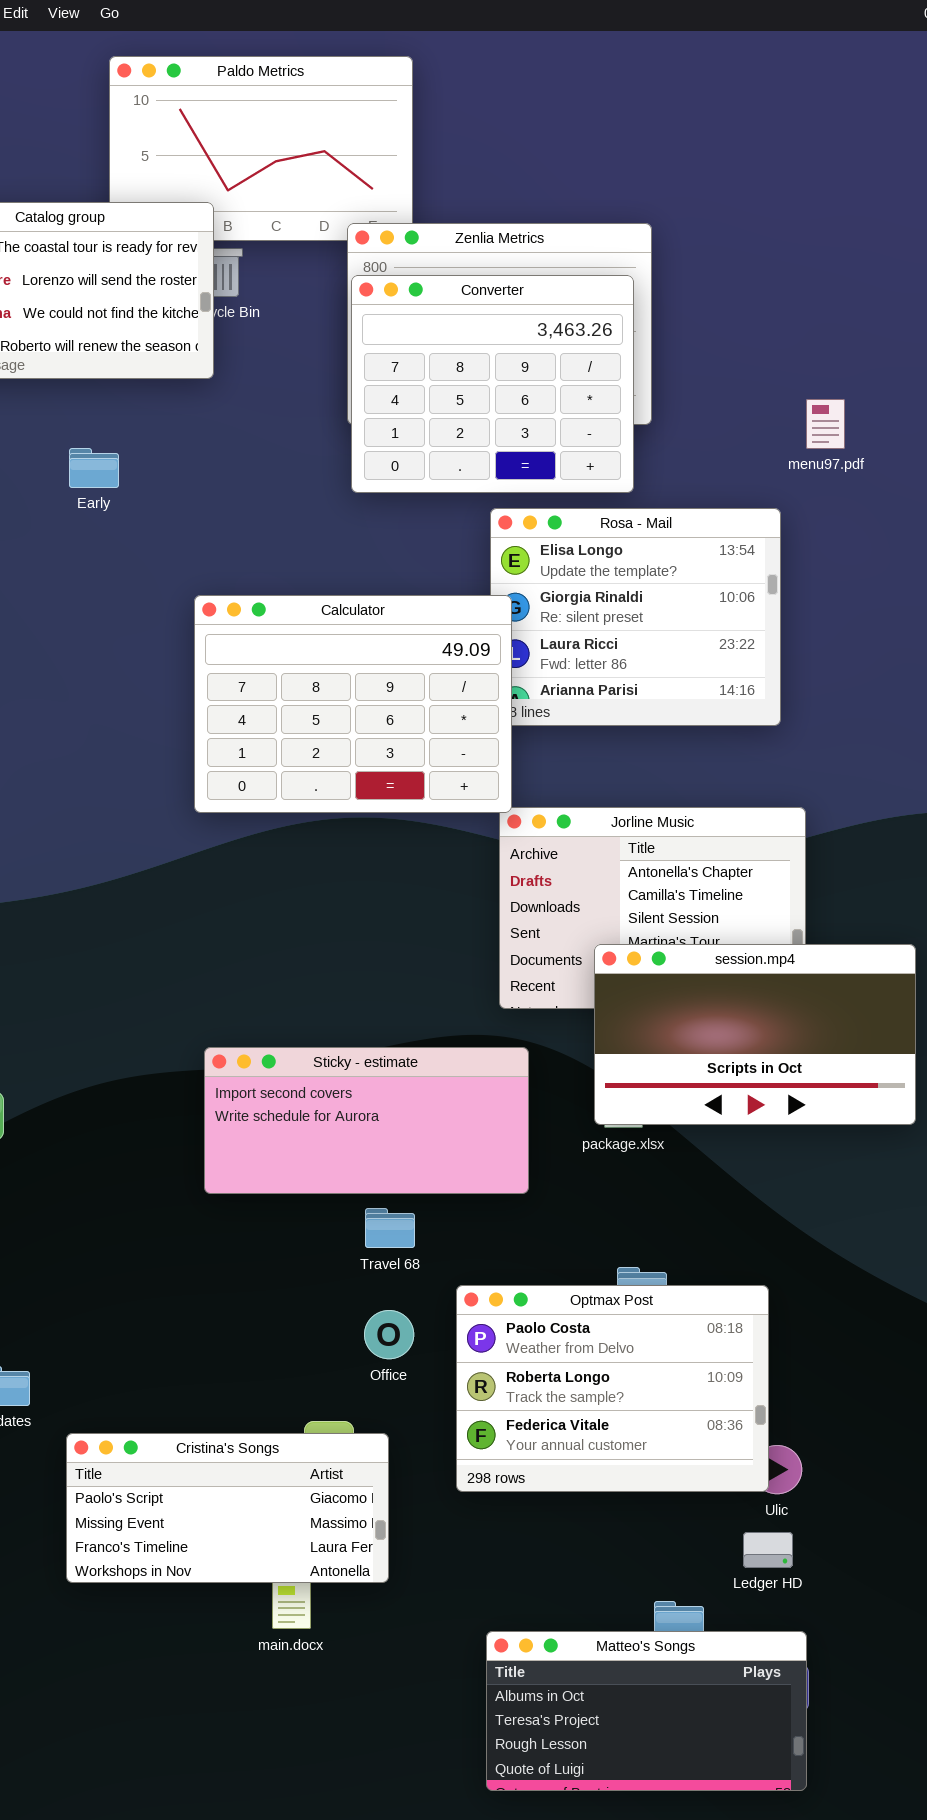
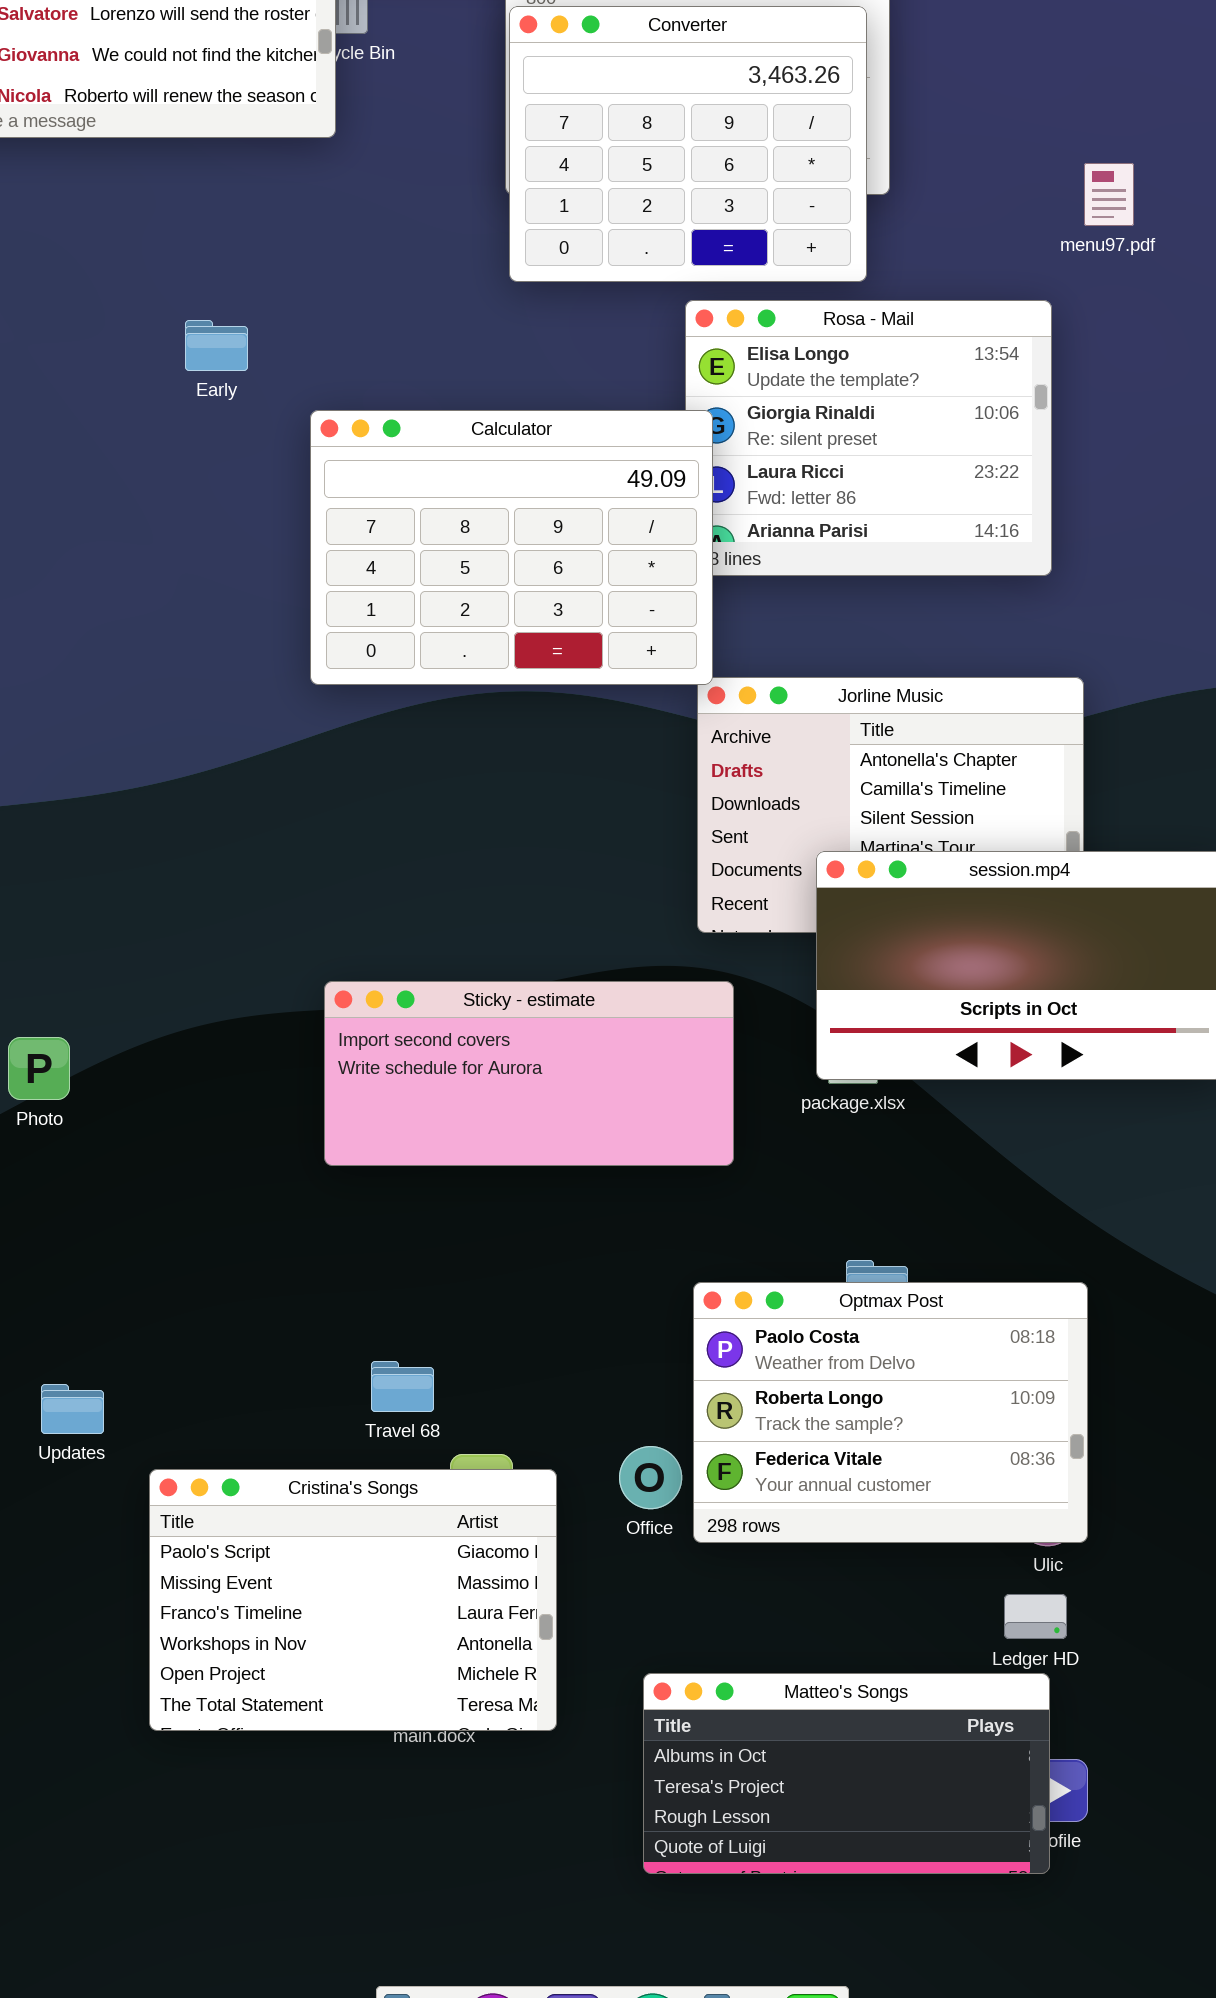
Early: [69,448,119,488] -> [185,320,248,371], moved
Travel 68: [365,1208,415,1248] -> [371,1361,434,1412], moved
Optmax Post: [456,1285,769,1492] -> [693,1282,1088,1543], moved
Office: [364,1310,414,1359] -> [619,1446,682,1509], moved
Cristina's Songs: [66,1433,389,1583] -> [149,1469,557,1731], resized
Matteo's Songs: [486,1631,807,1791] -> [643,1673,1050,1874], moved

